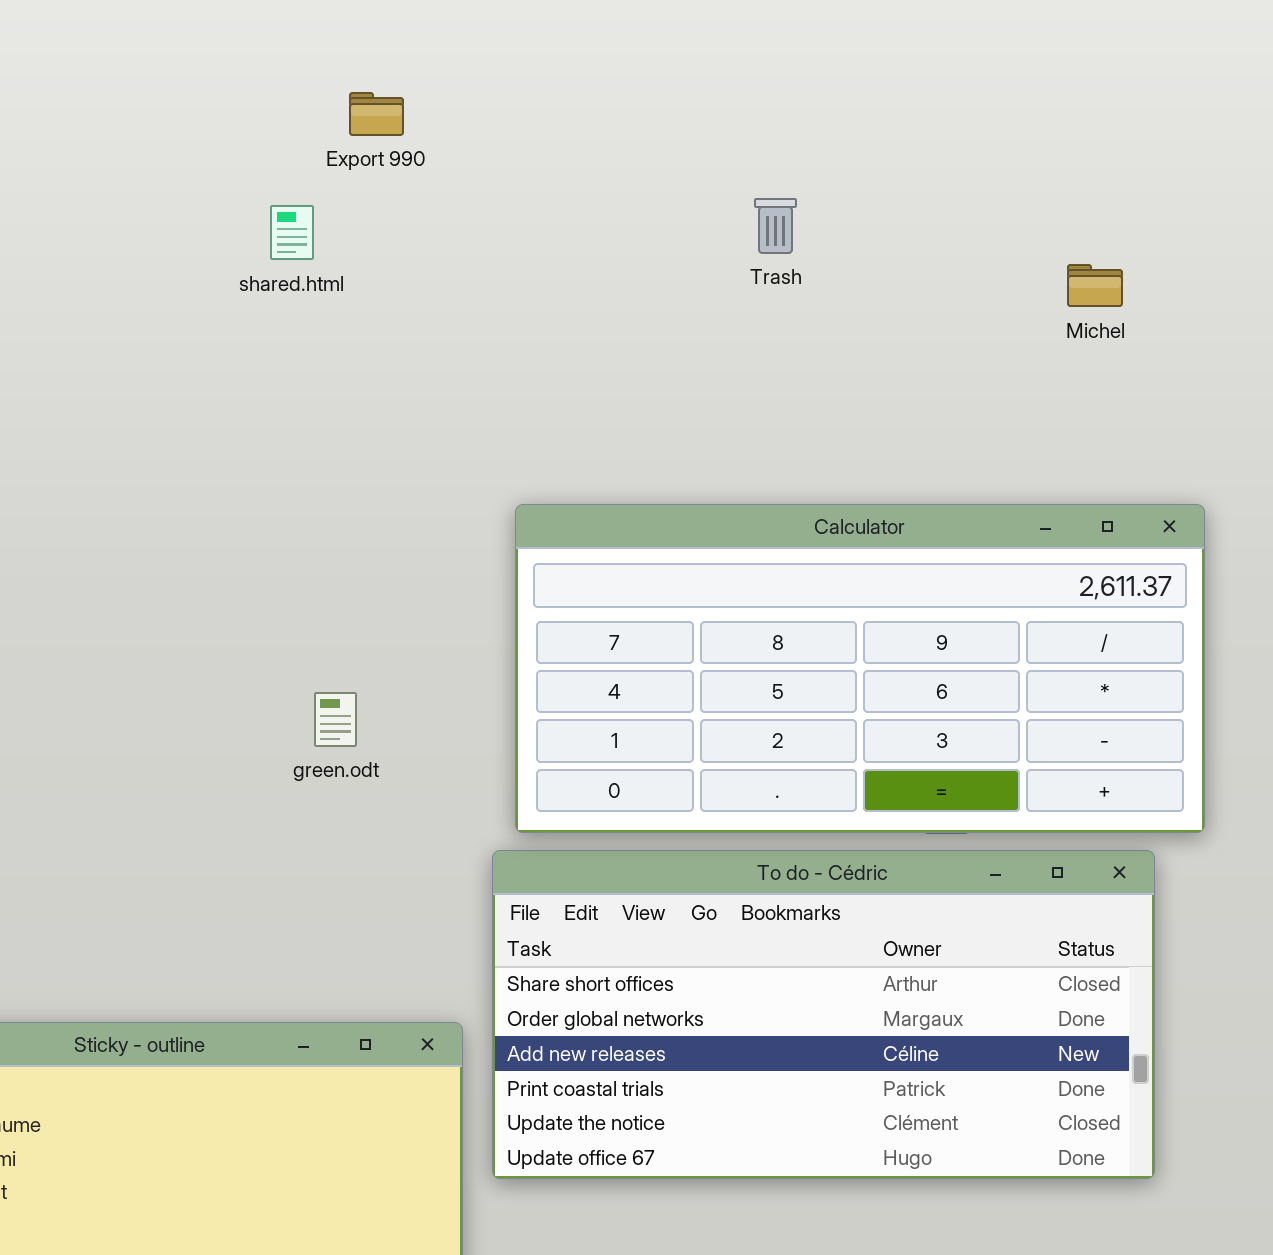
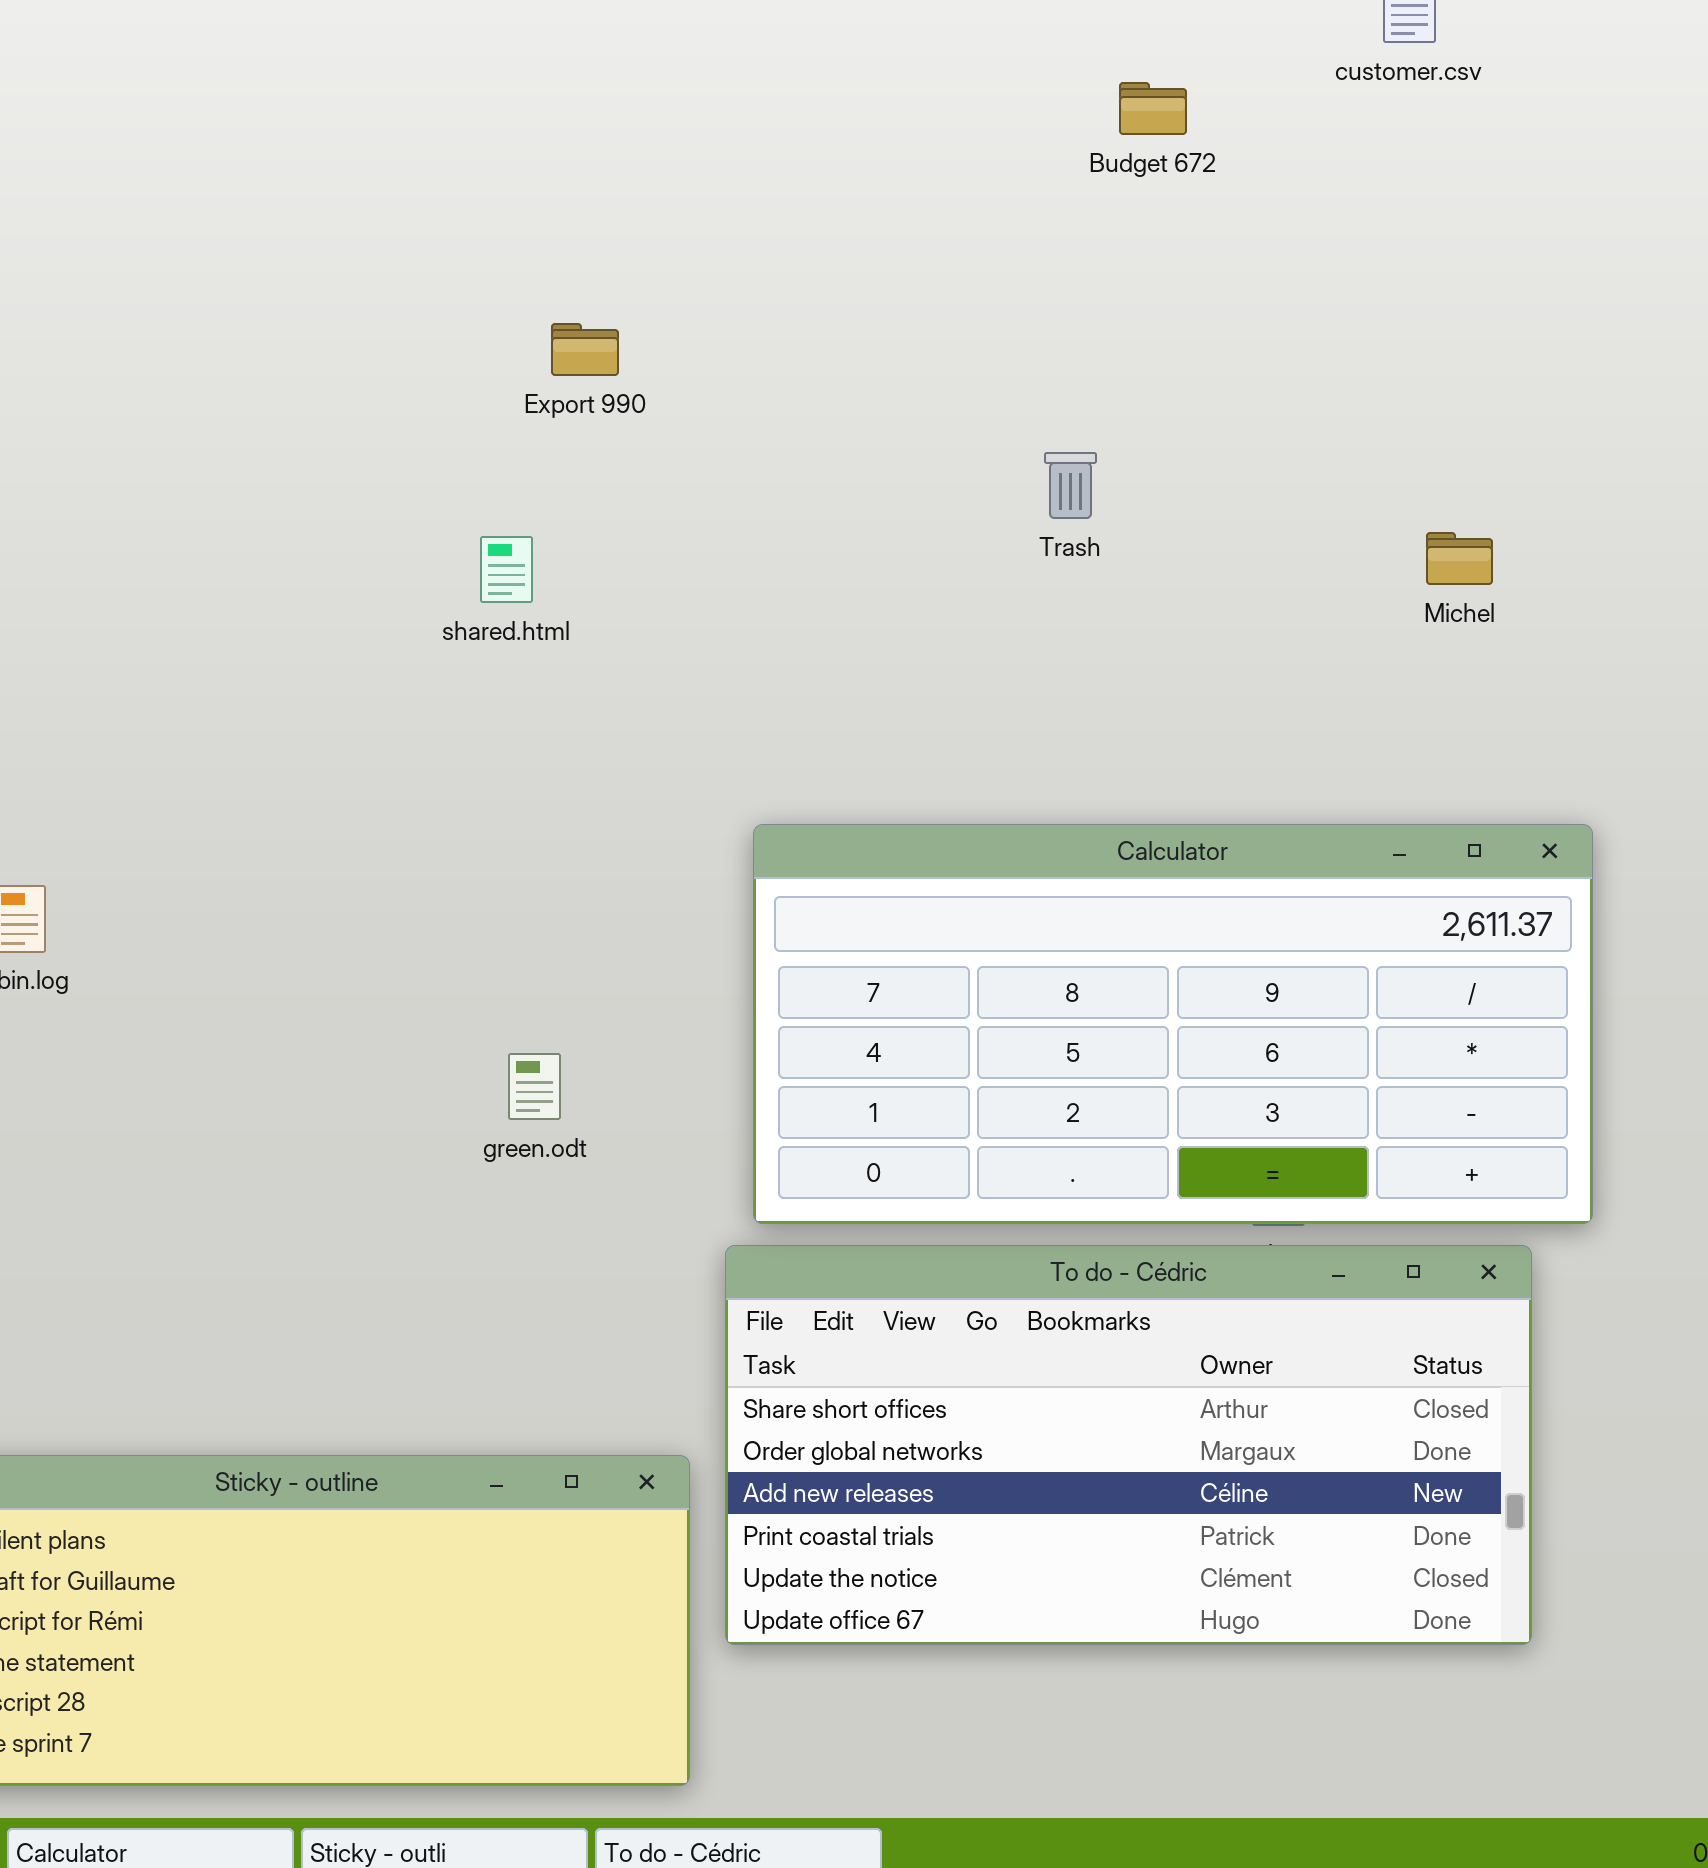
shared.html: [270,205,314,260] -> [480,536,533,603], moved

